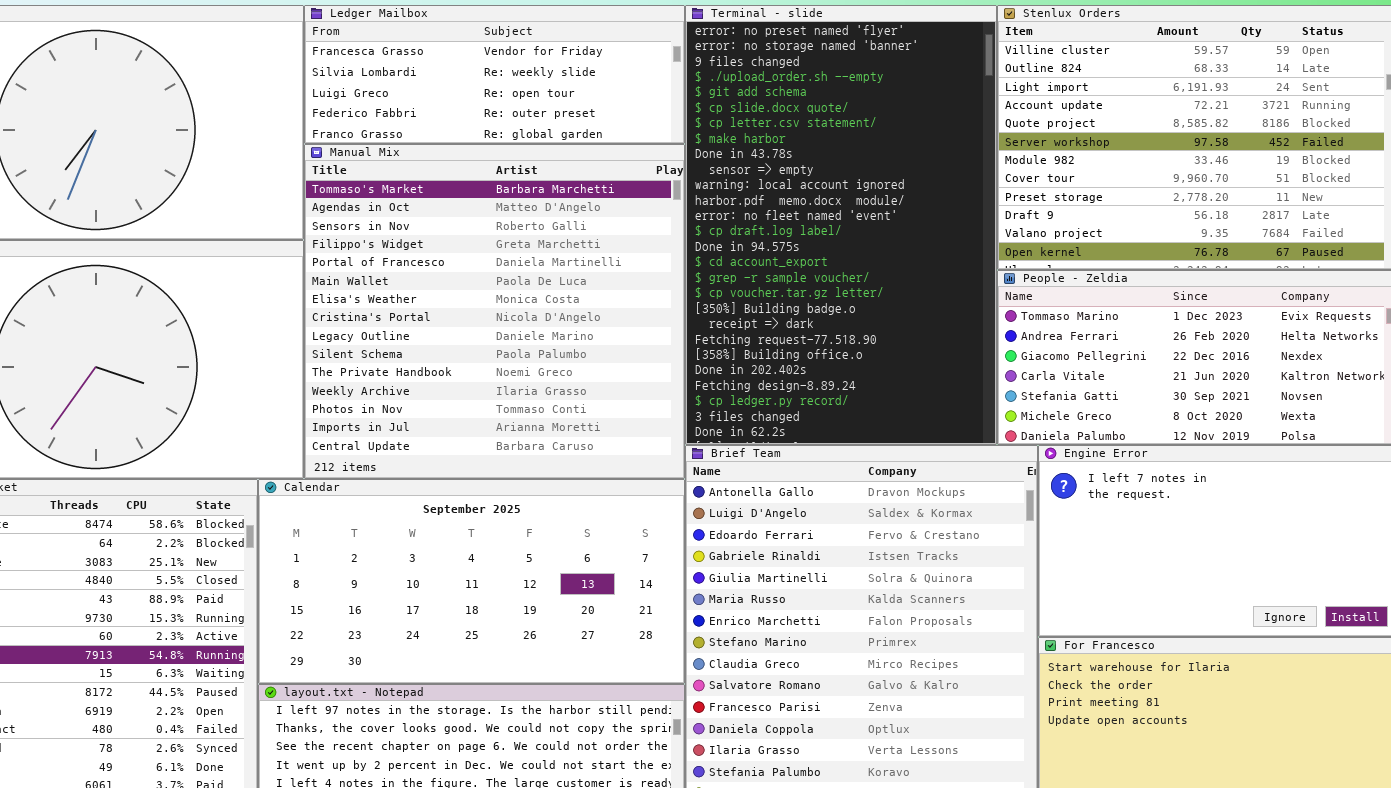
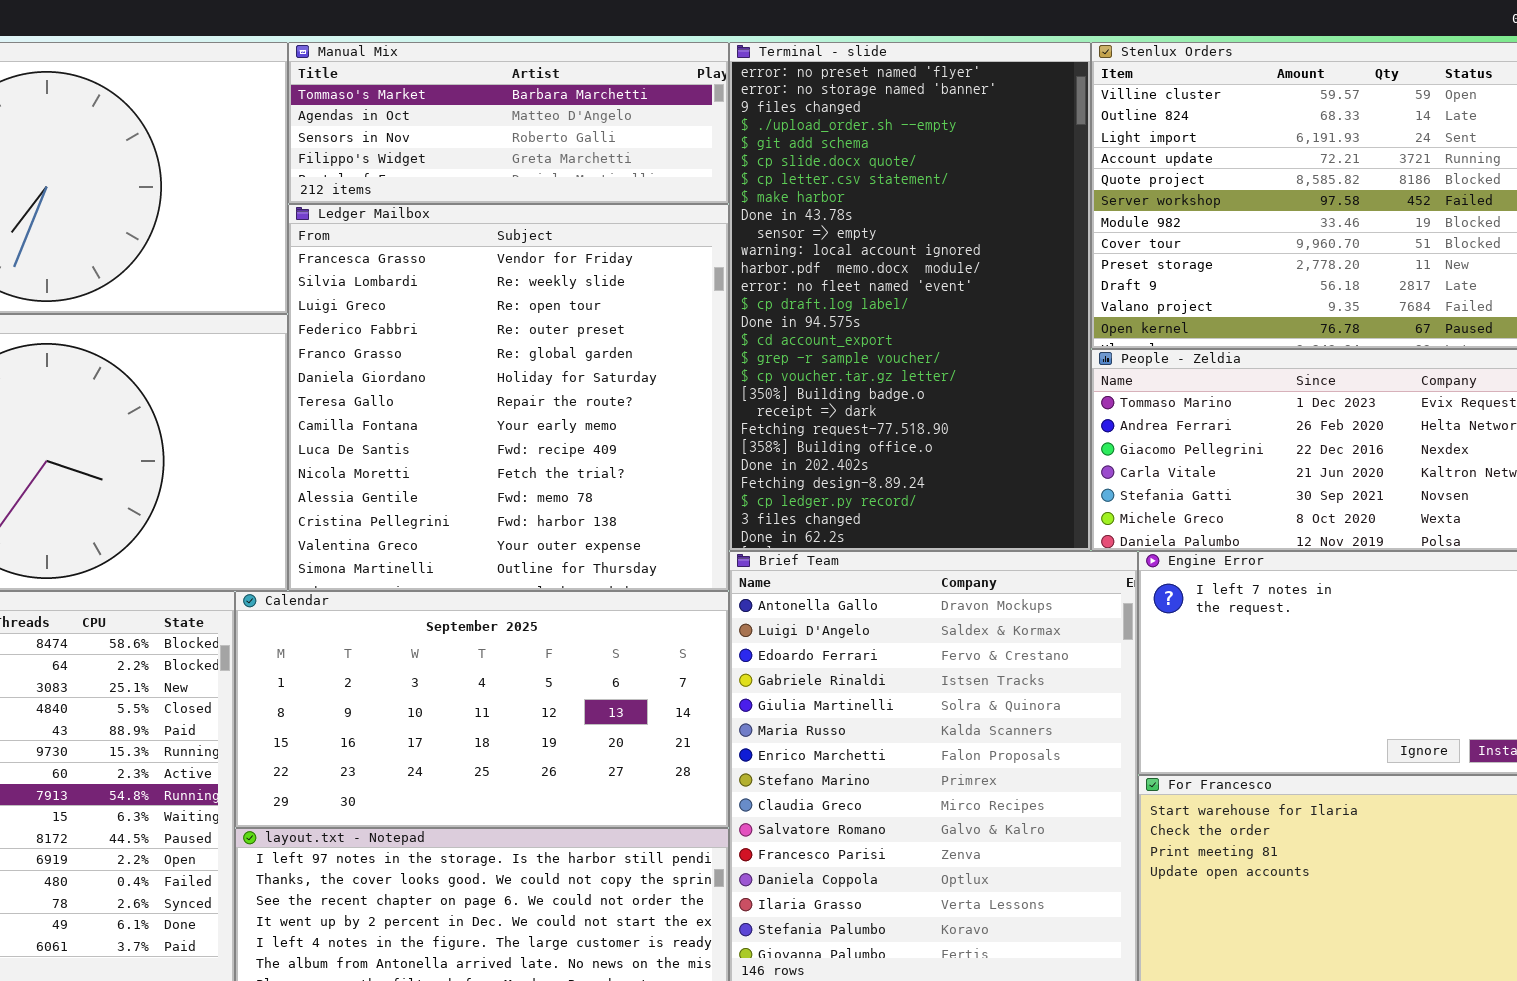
Ledger Mailbox: [304,5,685,144] -> [288,204,729,591], moved, resized
Manual Mix: [304,144,685,479] -> [288,42,729,204], moved, resized

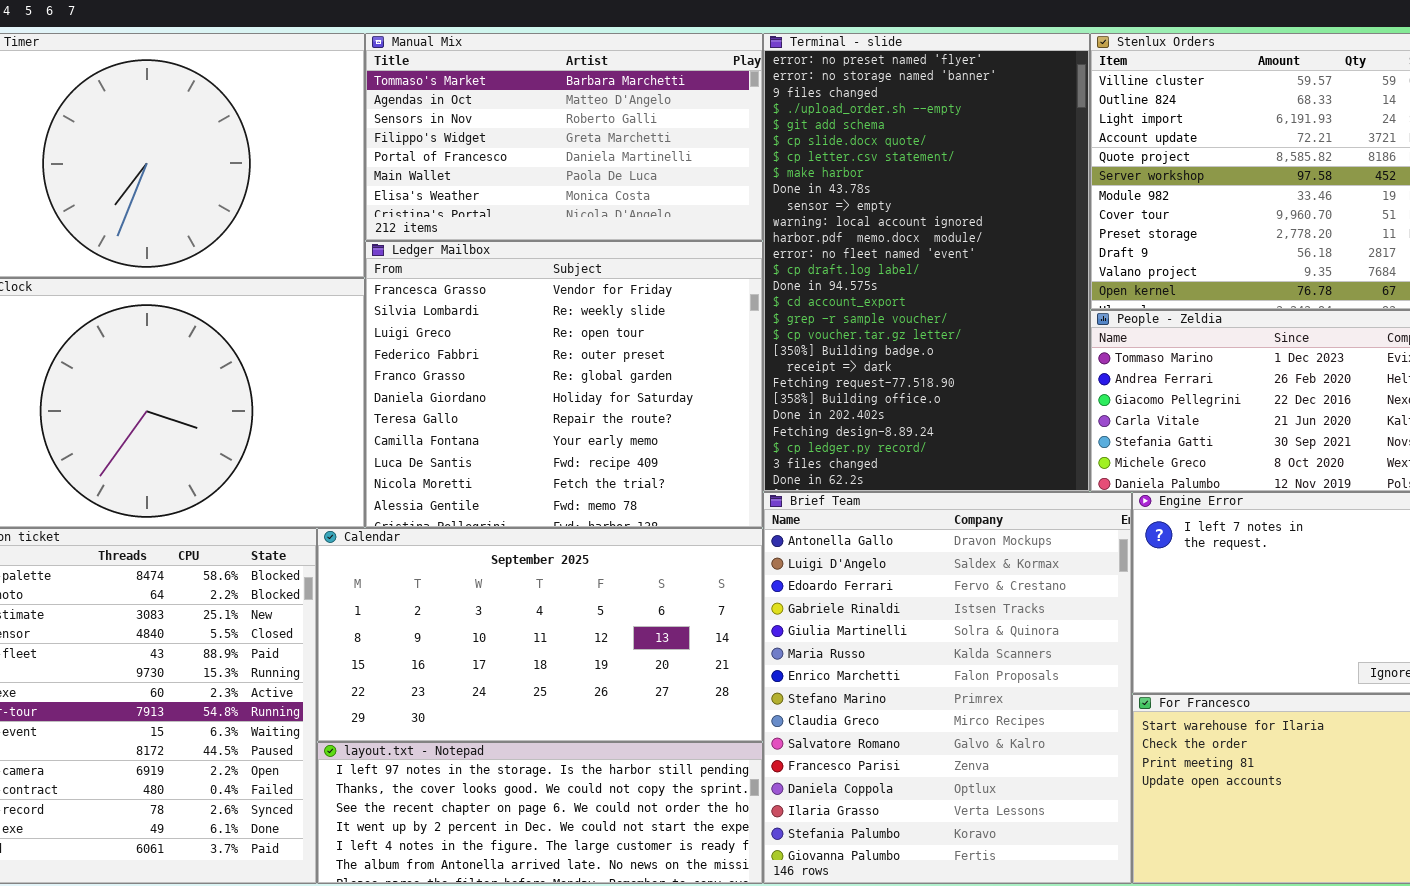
Manual Mix: [288,42,729,204] -> [365,33,763,241], resized
Ledger Mailbox: [288,204,729,591] -> [365,241,763,528], resized

